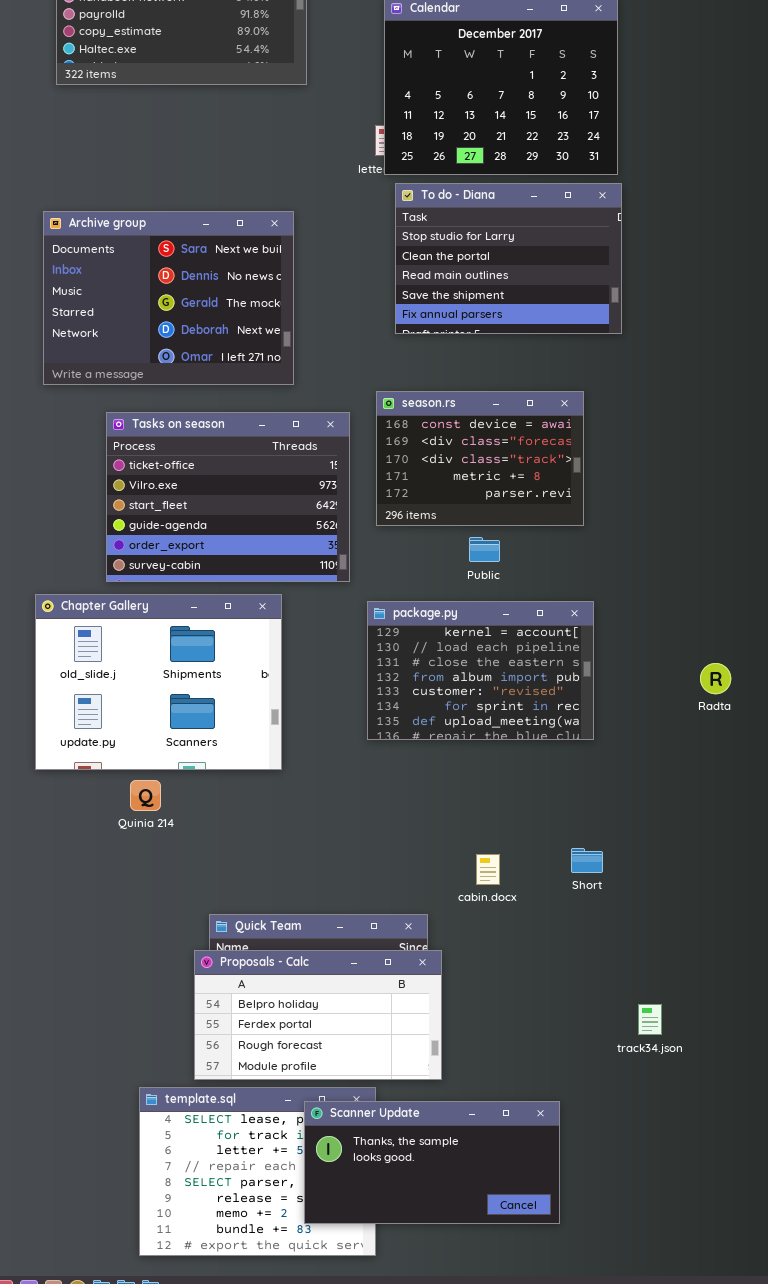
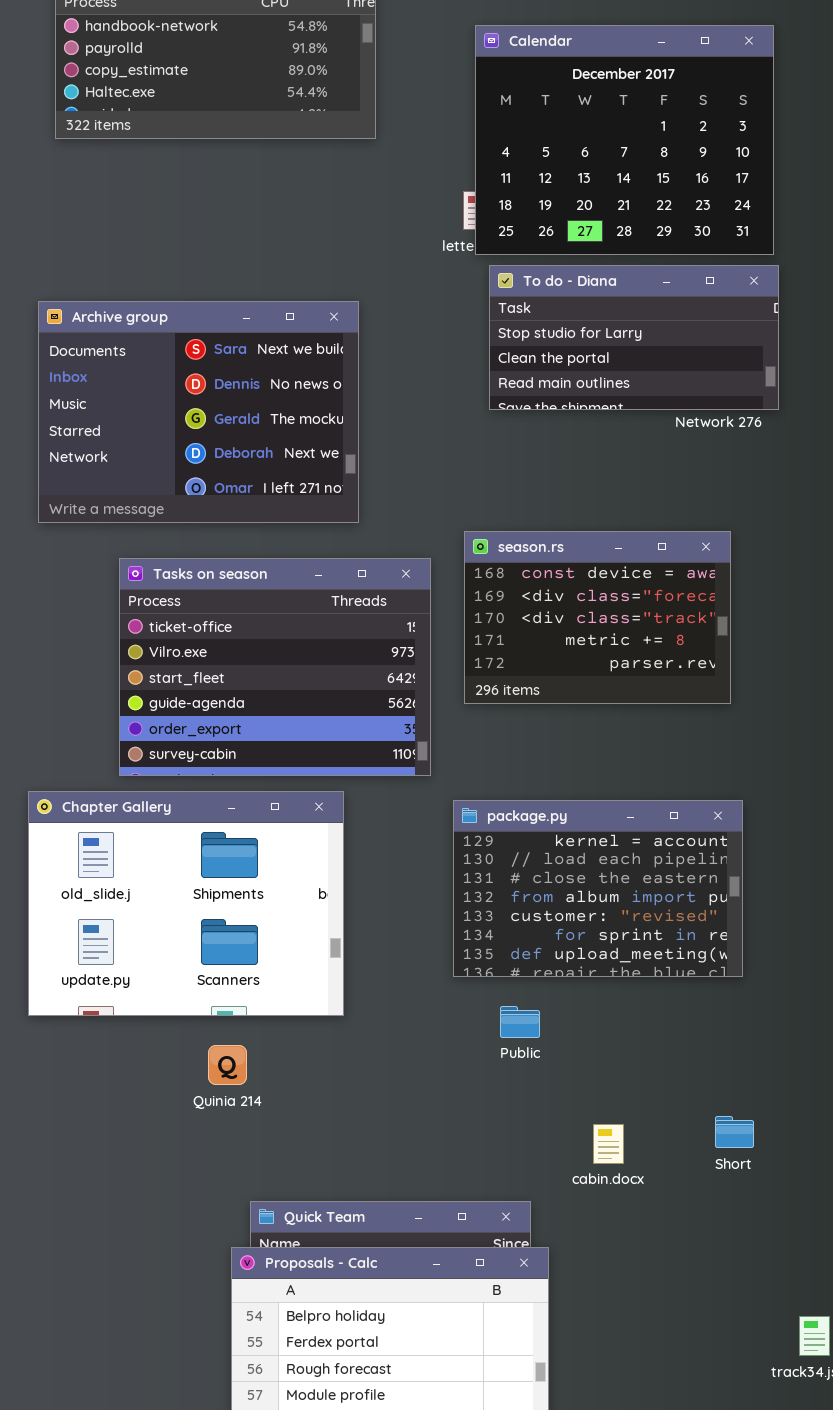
To do - Diana: [395,183,622,334] -> [489,265,779,410], resized
Public: [469,537,500,562] -> [500,1006,540,1038], moved
Quinia 214: [130,780,161,811] -> [208,1045,247,1085], moved

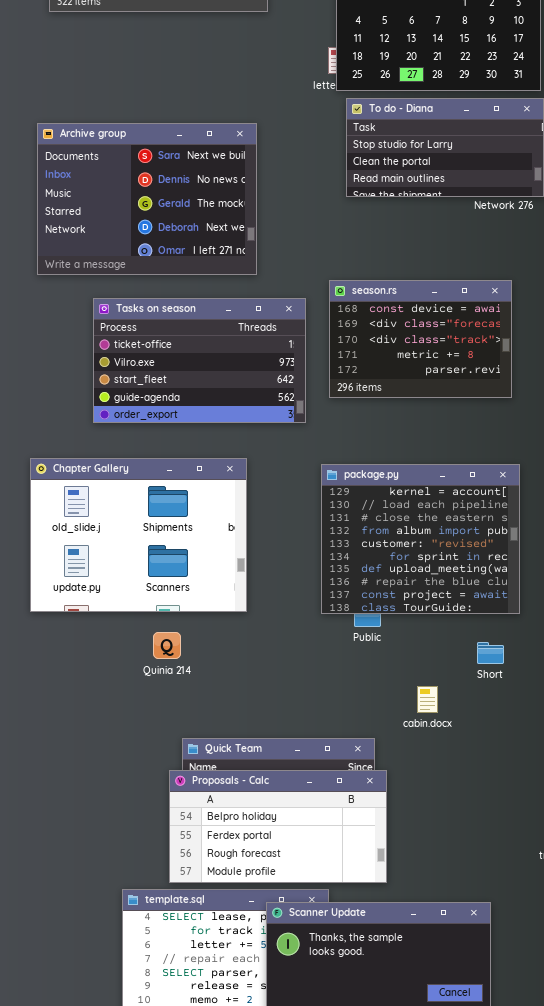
Tasks on season: [119,558,431,776] -> [93,298,306,423], resized
package.py: [453,800,743,977] -> [321,464,520,614], resized
Short: [715,1116,754,1148] -> [477,642,504,664], moved

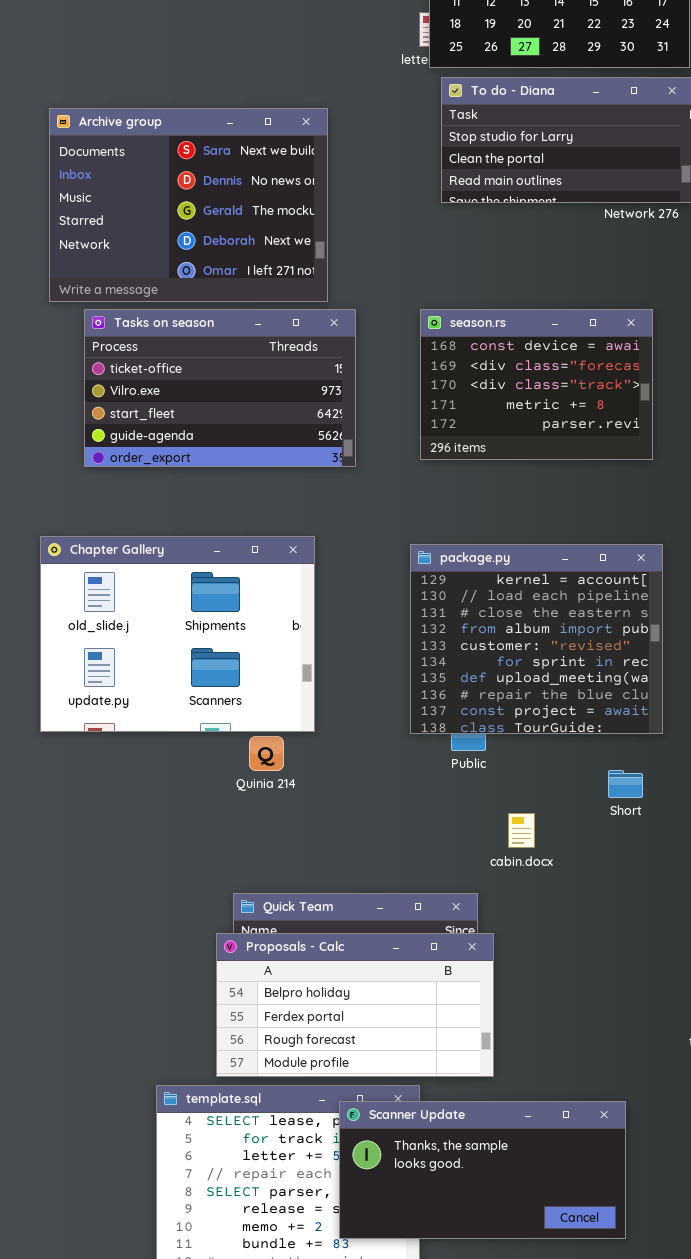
Tasks on season: [93,298,306,423] -> [84,309,356,467], moved
Quinia 214: [153,632,181,659] -> [249,736,284,771], moved
cabin.docx: [417,686,438,713] -> [508,813,535,848], moved

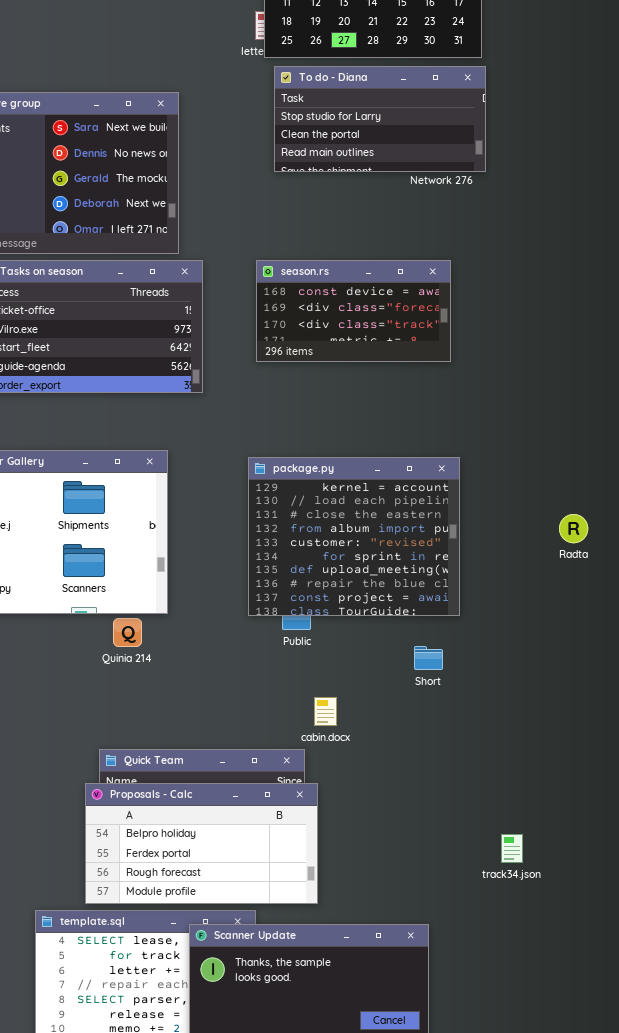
season.rs: [420,309,653,460] -> [256,260,451,362], resized
cabin.docx: [508,813,535,848] -> [314,697,337,726], moved

